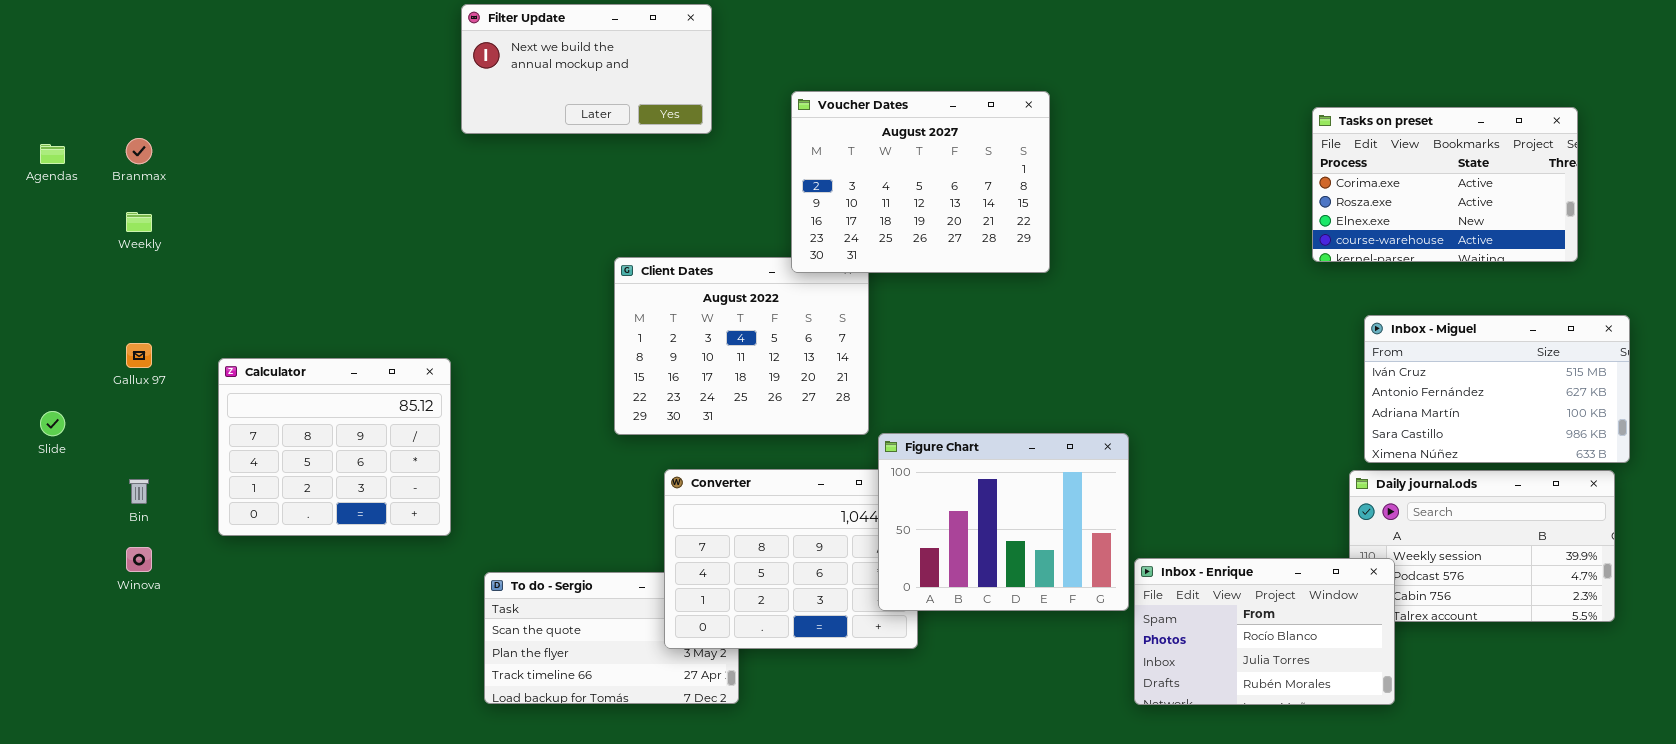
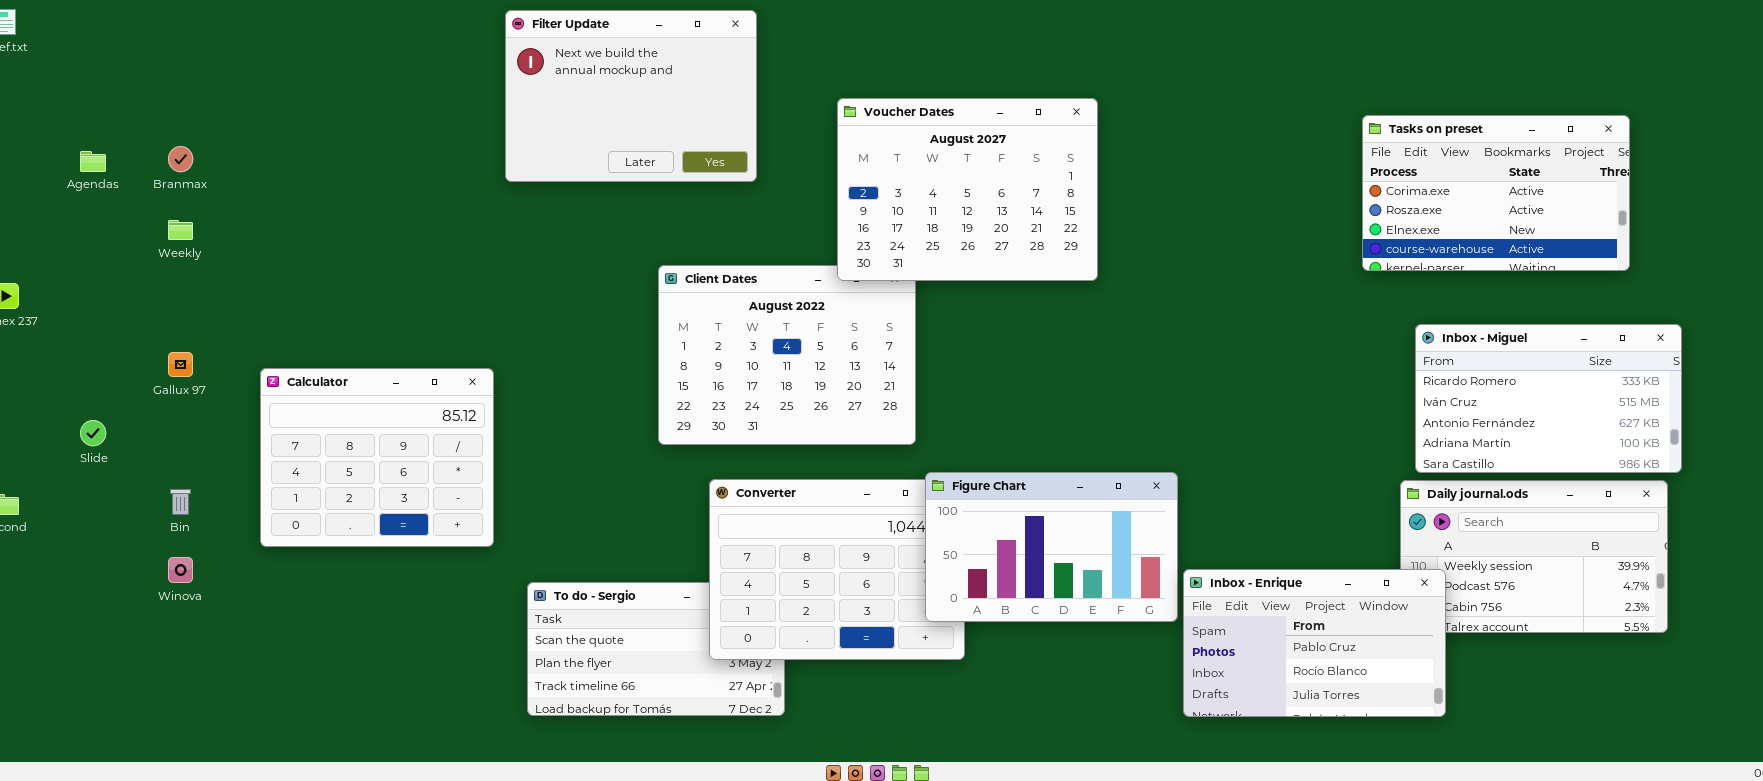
Filter Update: [461,4,712,134] -> [505,10,757,182], resized
Inbox - Miguel: [1364,315,1630,463] -> [1415,324,1682,473], scrolled up 1 row
Figure Chart: [878,433,1129,611] -> [925,472,1178,622], resized
Inbox - Enrique: [1134,558,1395,705] -> [1183,569,1446,717], scrolled up 1 row

